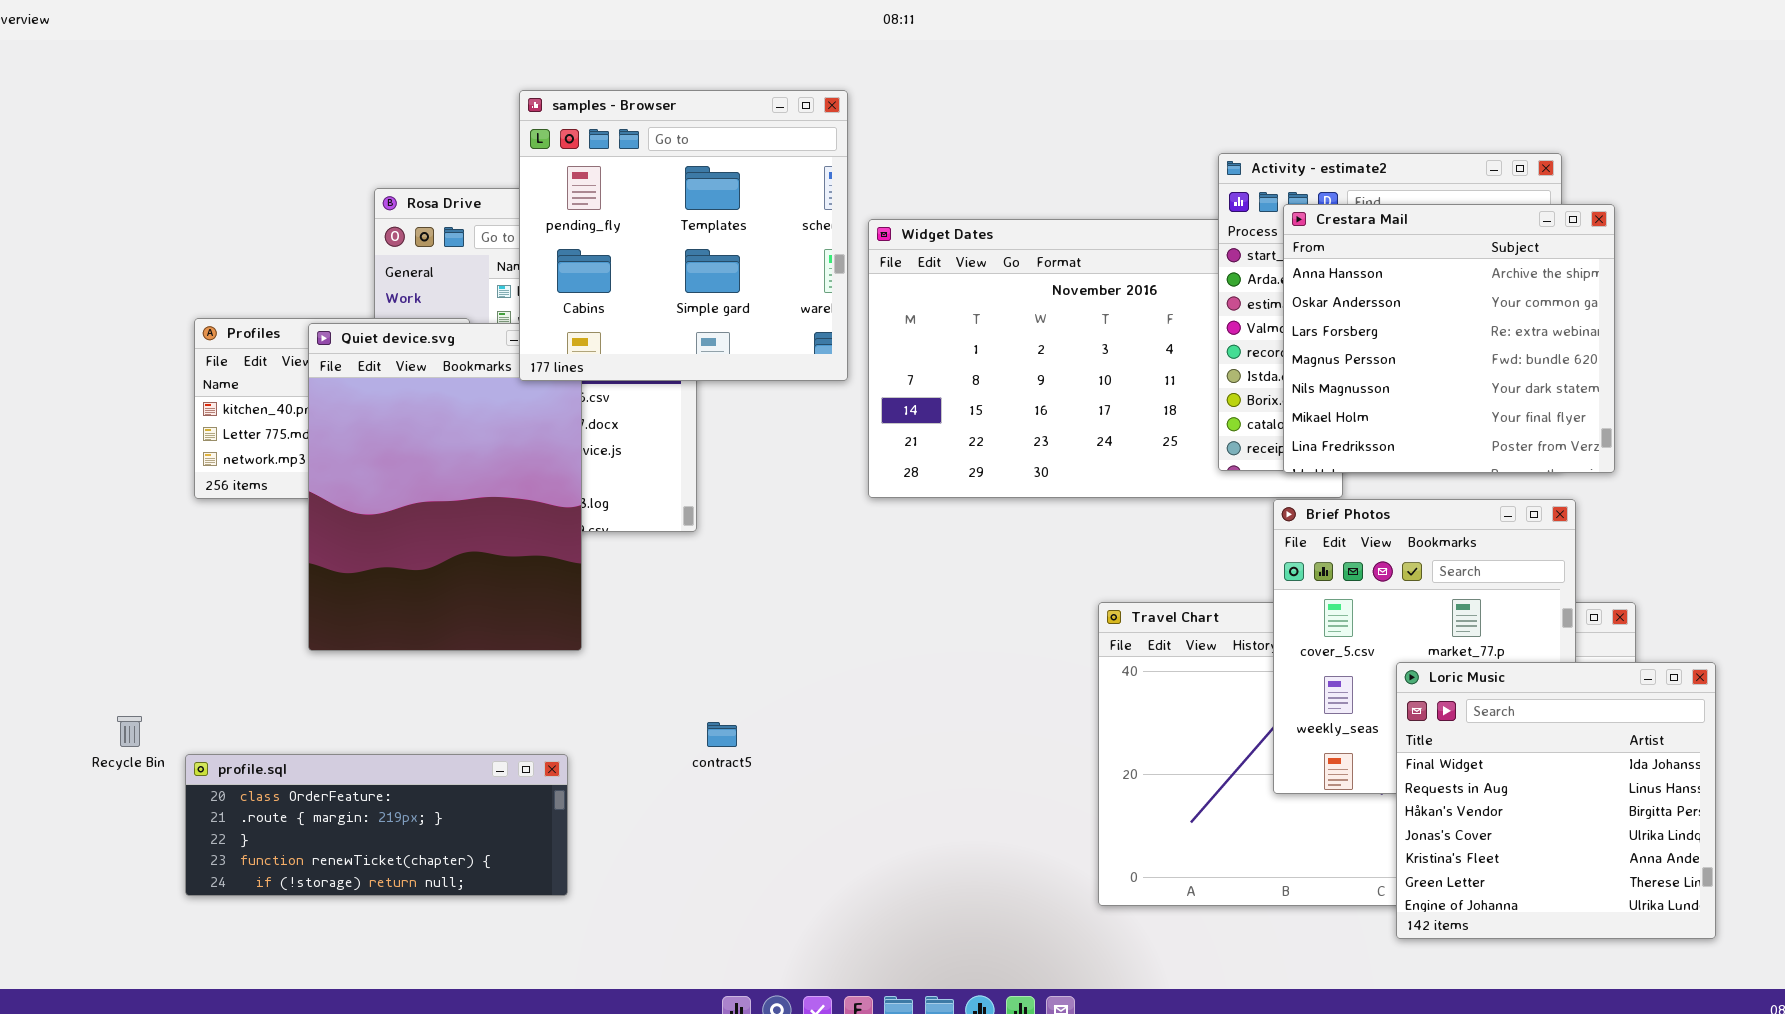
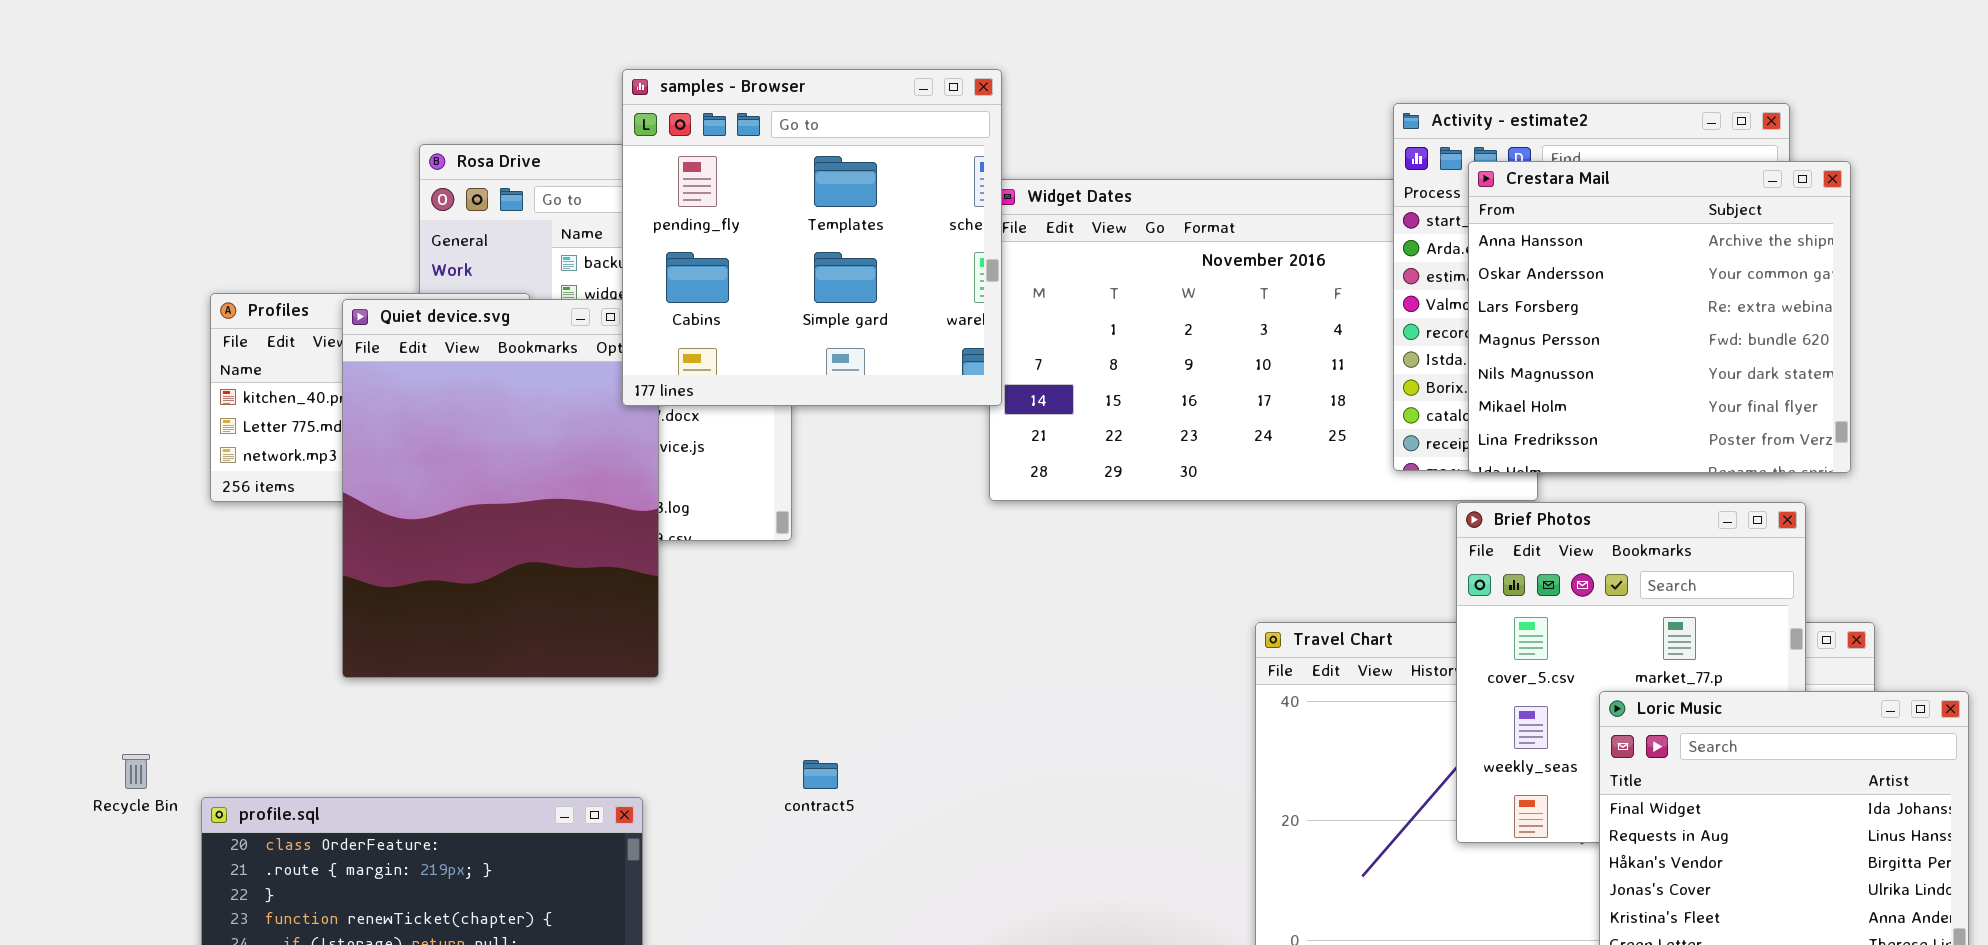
samples - Browser: [519,90,848,381] -> [622,69,1002,406], moved

